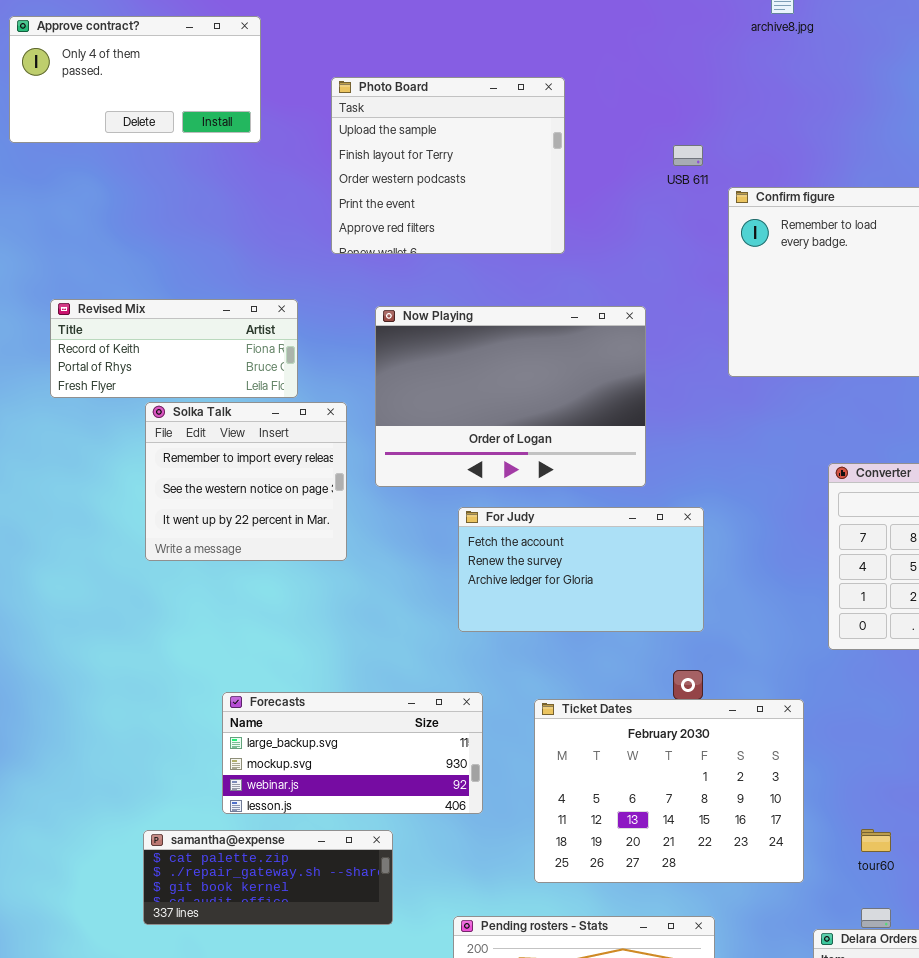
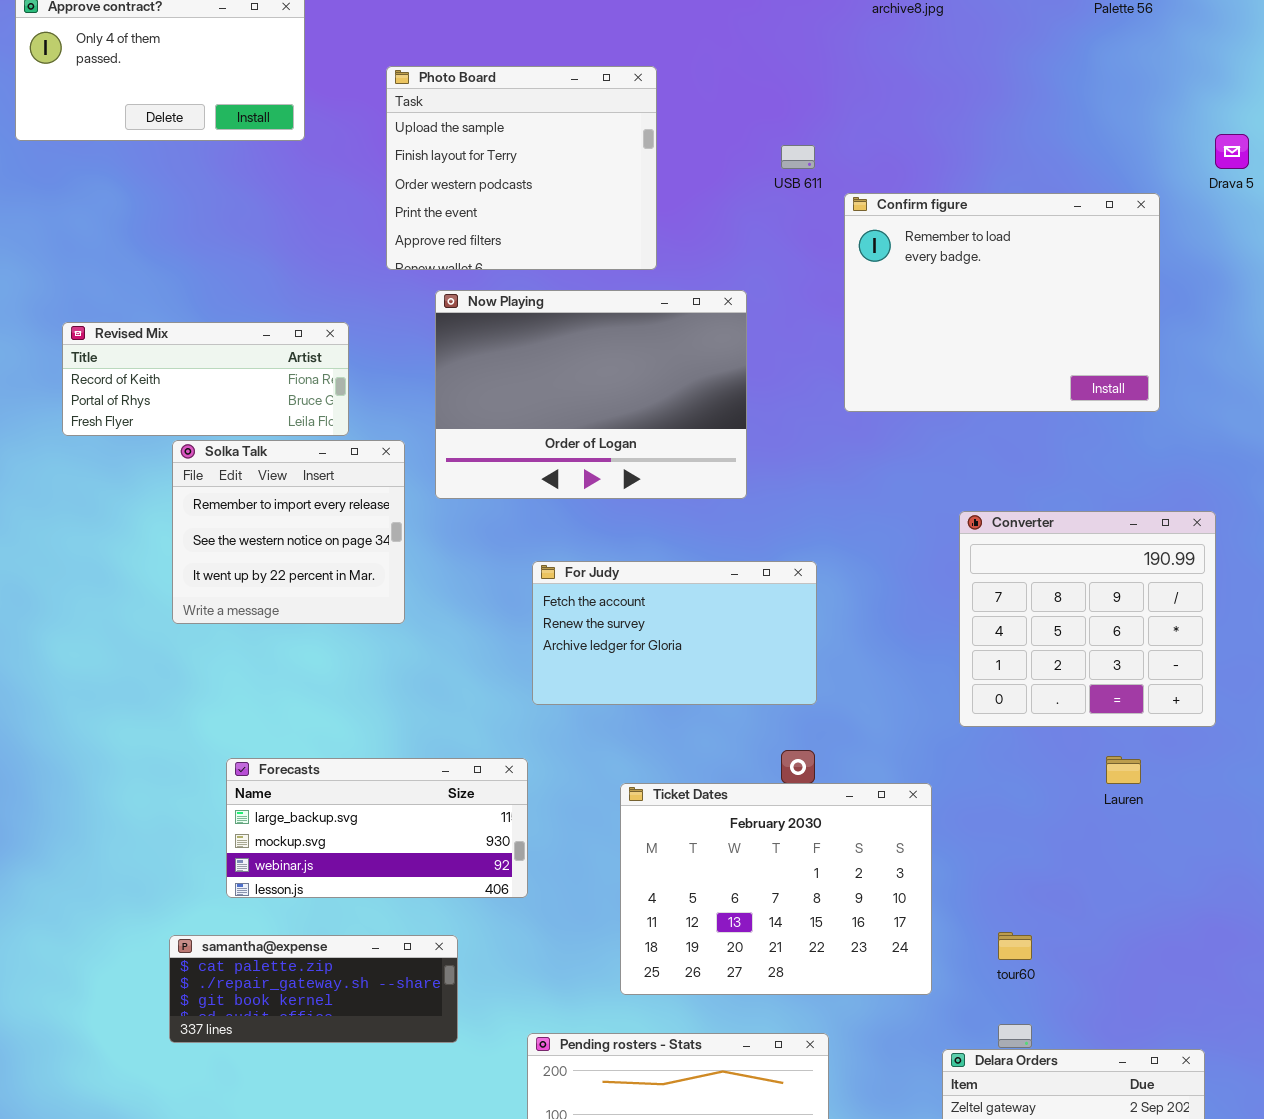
Now Playing: [375,306,646,487] -> [435,290,747,499], moved
Forecasts: [222,692,483,814] -> [226,758,528,898], moved

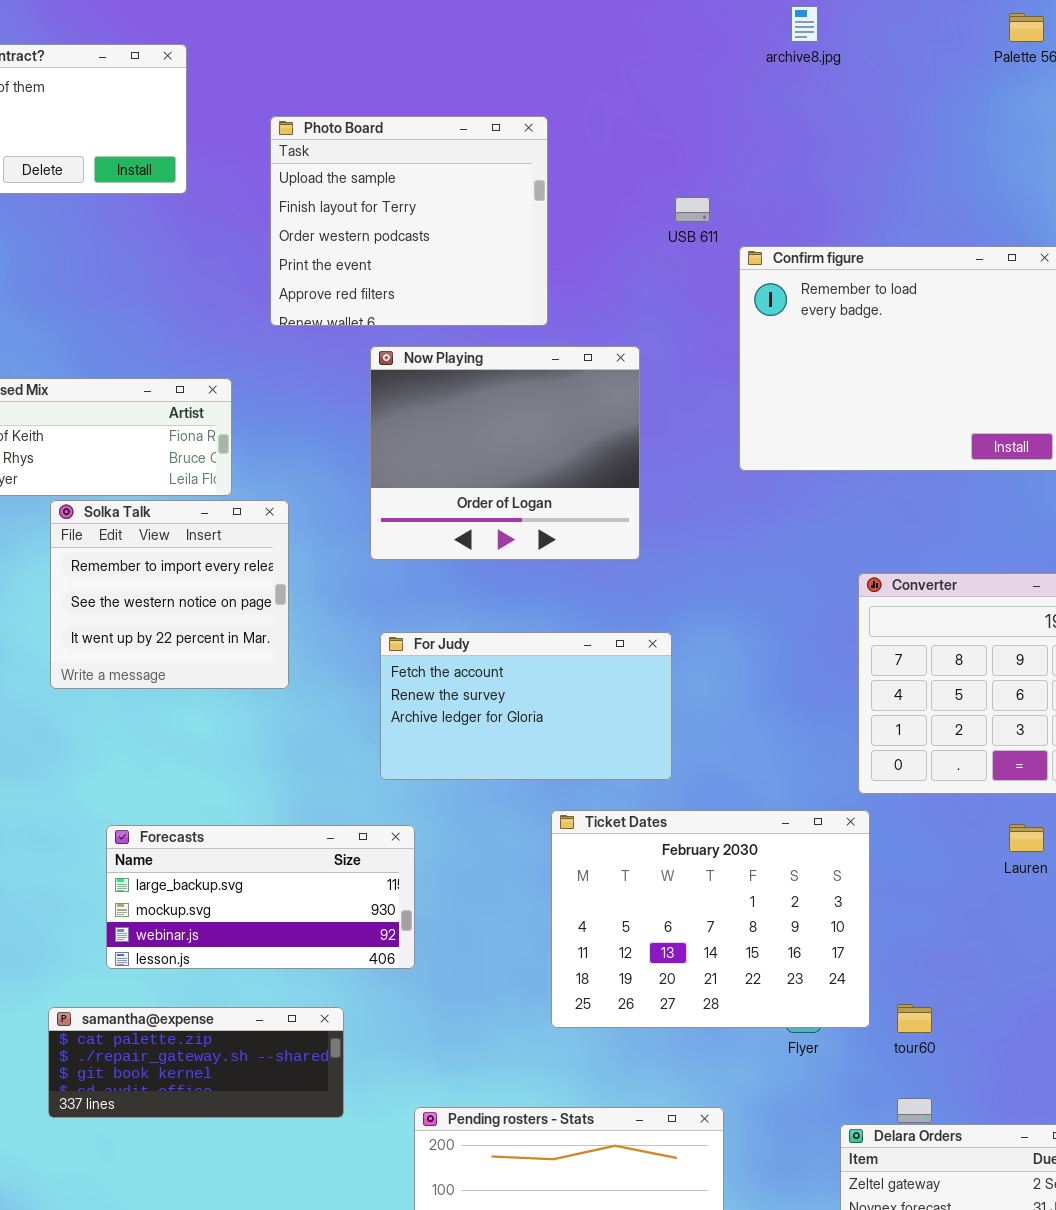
Now Playing: [435,290,747,499] -> [370,346,640,560], resized
For Judy: [532,561,817,705] -> [380,632,672,780], moved
Ticket Dates: [620,783,932,995] -> [551,810,870,1028], moved

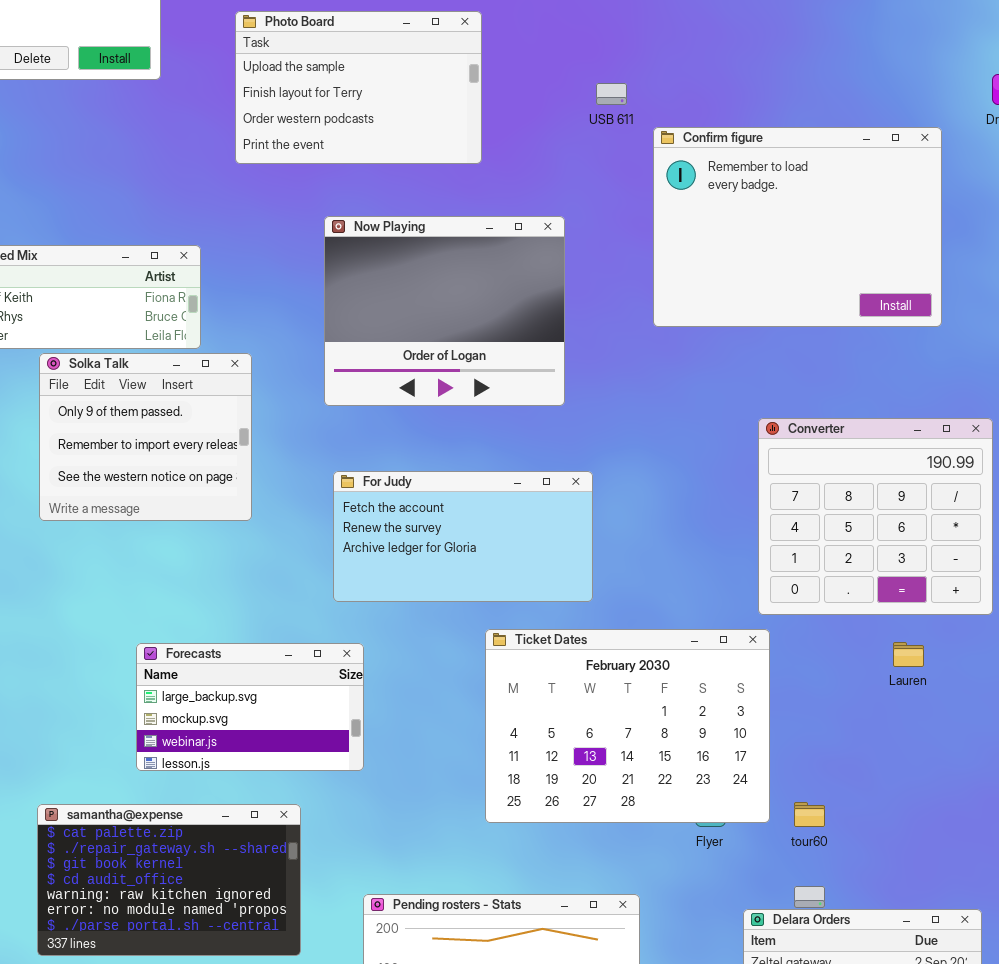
Photo Board: [270,116,548,326] -> [235,11,482,164], resized
Solka Talk: [50,500,289,689] -> [39,353,252,521], scrolled up 1 row
Forecasts: [106,825,415,969] -> [136,643,364,771], resized
samantha@expense: [48,1007,344,1118] -> [37,804,301,956], resized

